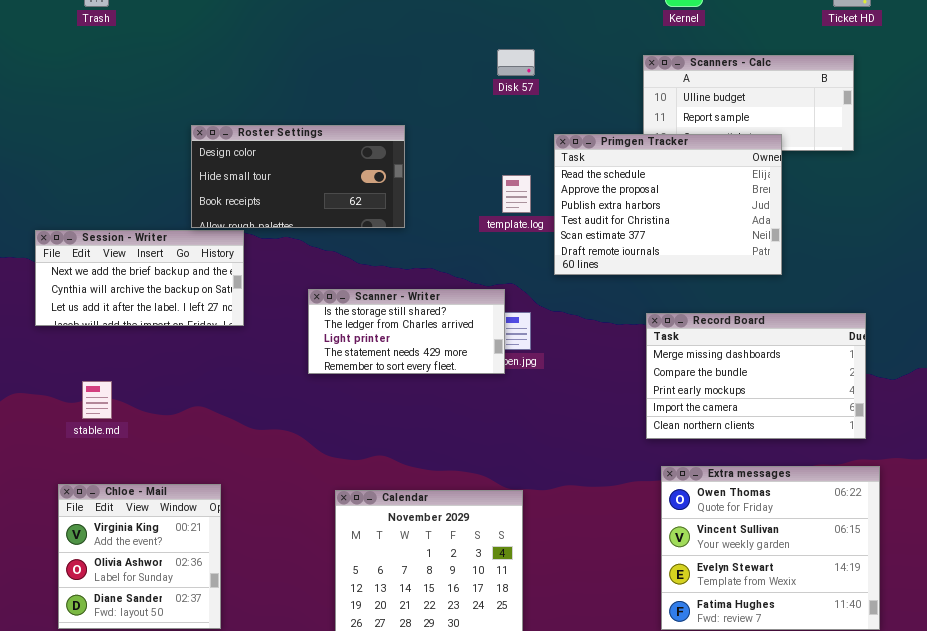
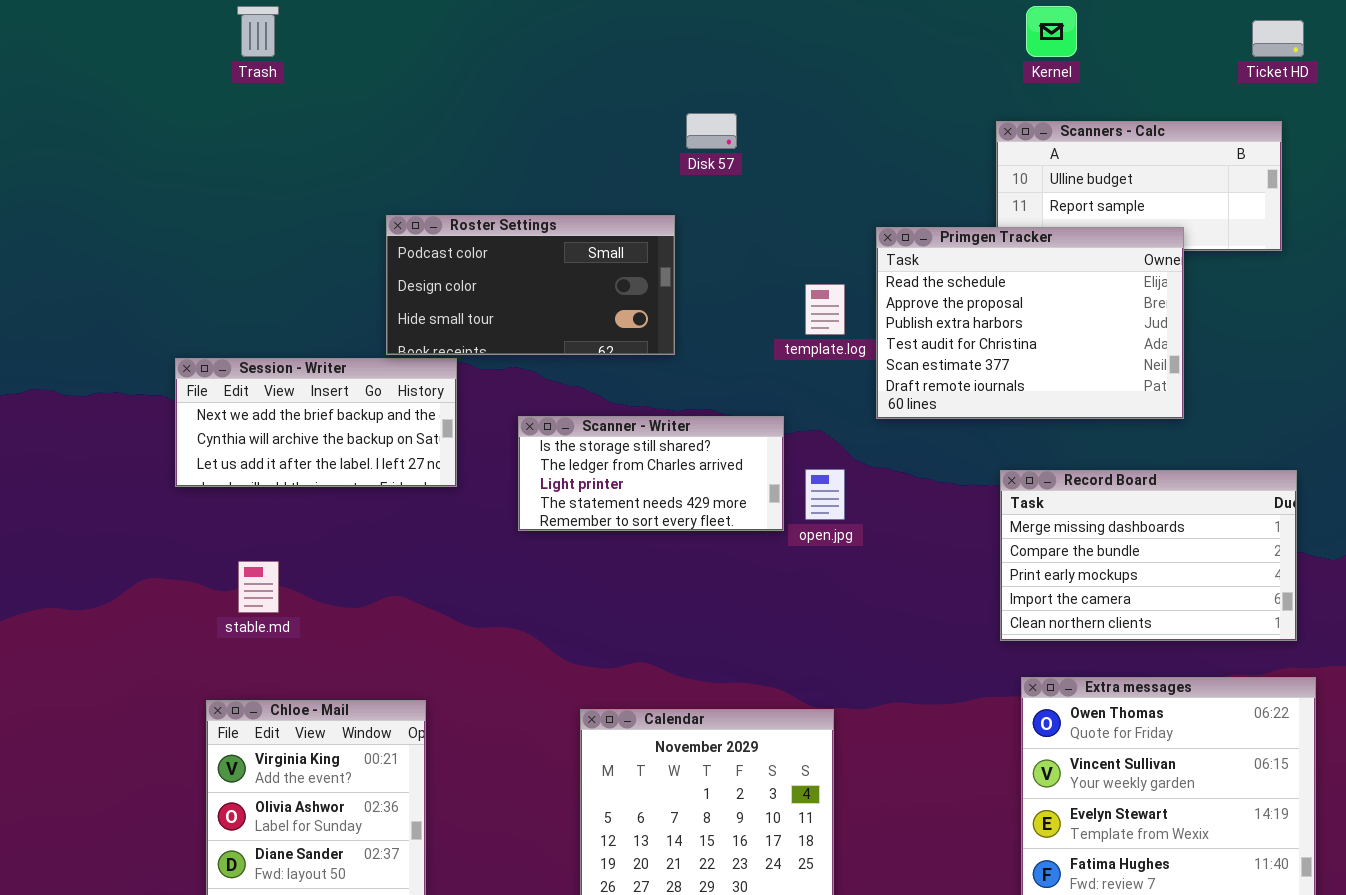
Disk 57: [497,49,535,76] -> [686,113,737,149], moved
Roster Settings: [191,125,405,228] -> [386,215,675,355], scrolled up 1 row
Scanner - Writer: [308,289,505,374] -> [518,416,784,531], moved

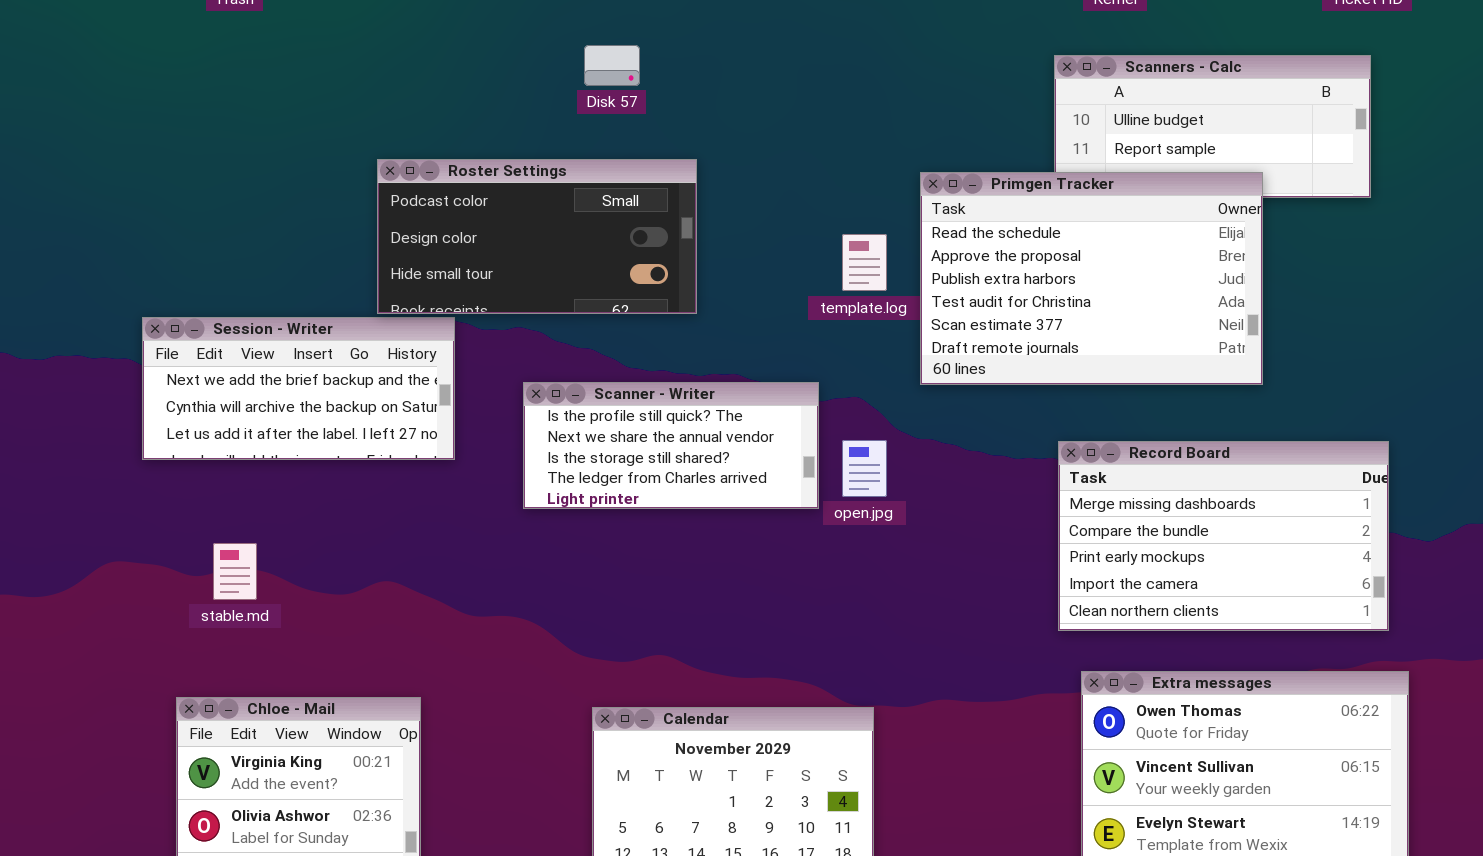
Disk 57: [686,113,737,149] -> [584,45,640,86], moved
Scanner - Writer: [518,416,784,531] -> [523,382,819,509], scrolled up 2 rows

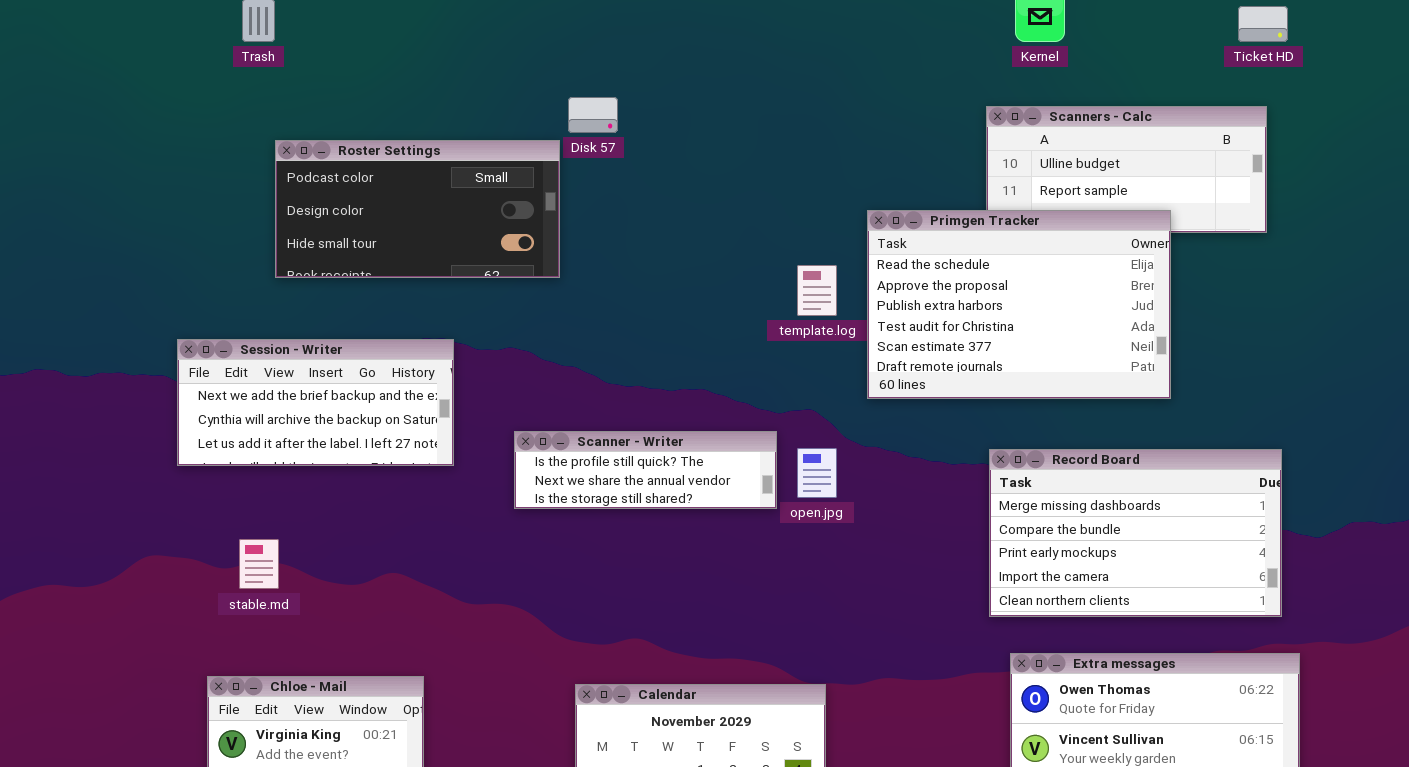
Roster Settings: [377,159,697,314] -> [275,140,560,278], moved
Scanner - Writer: [523,382,819,509] -> [514,431,777,509], resized

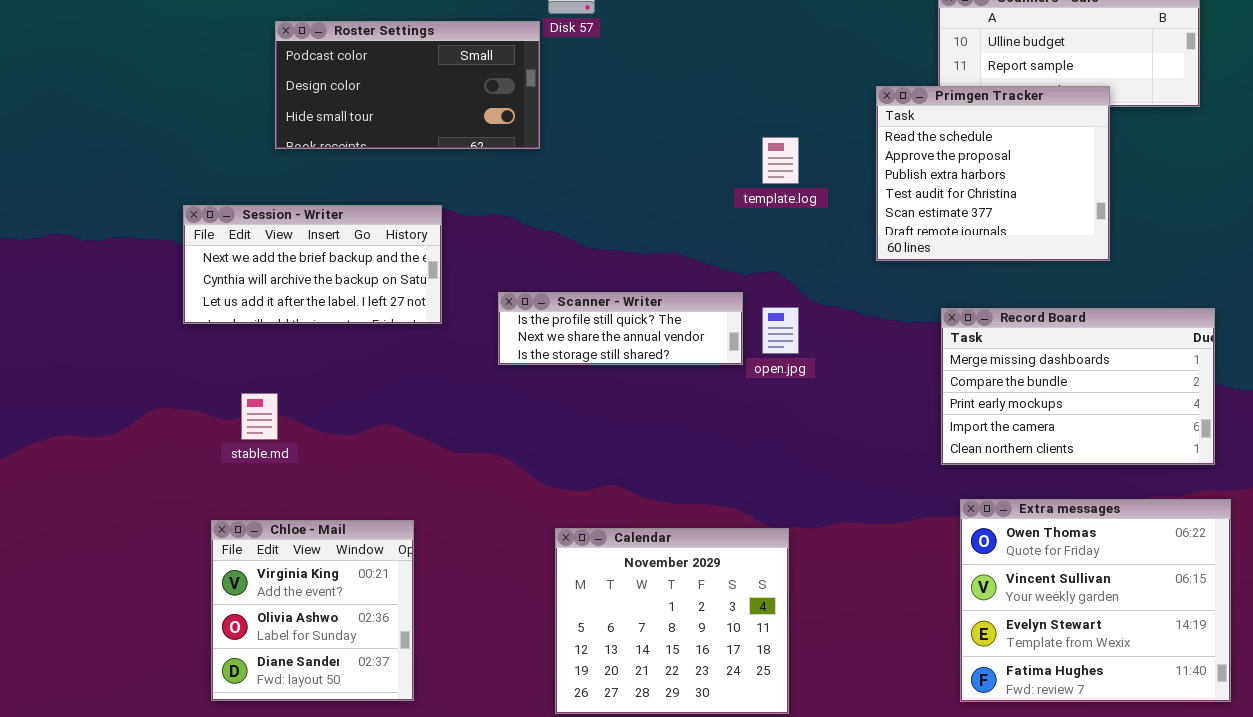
Primgen Tracker: [867,210,1171,399] -> [876,86,1110,261], resized

